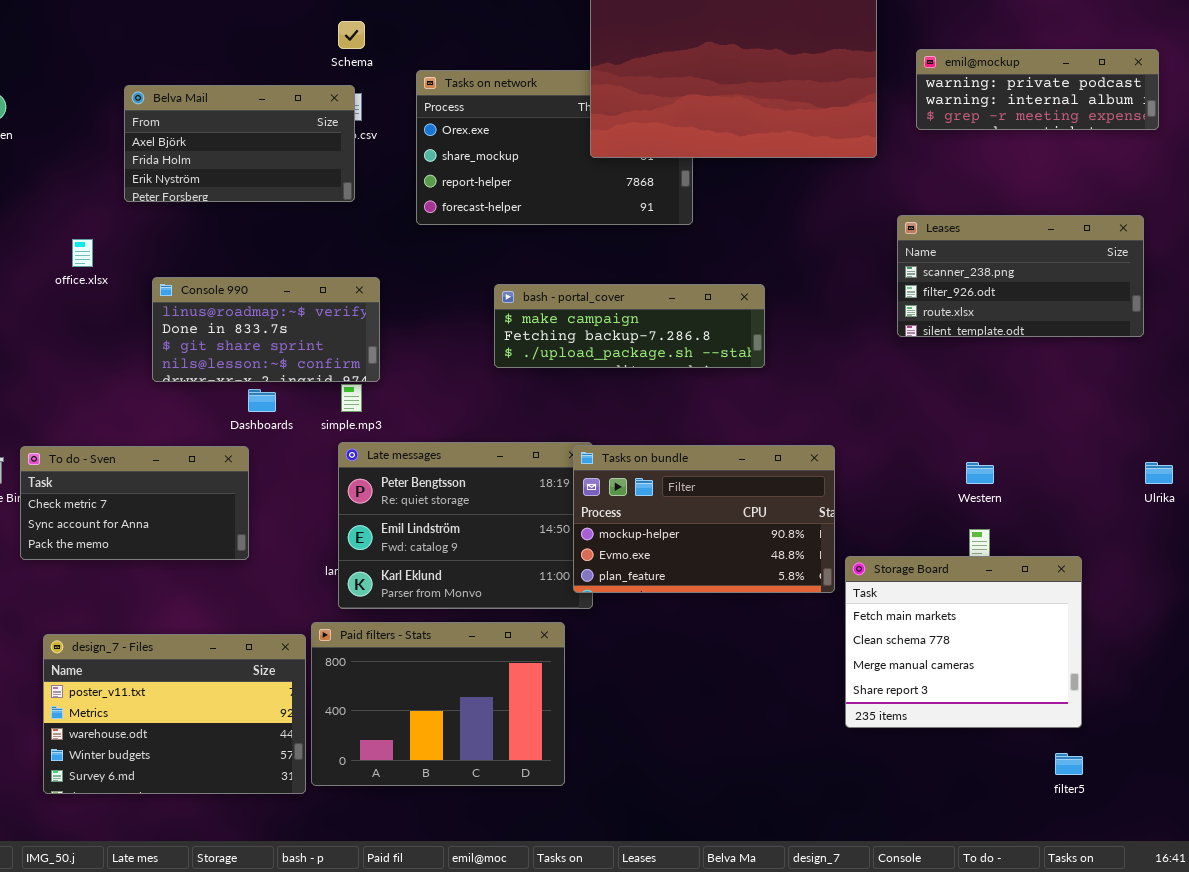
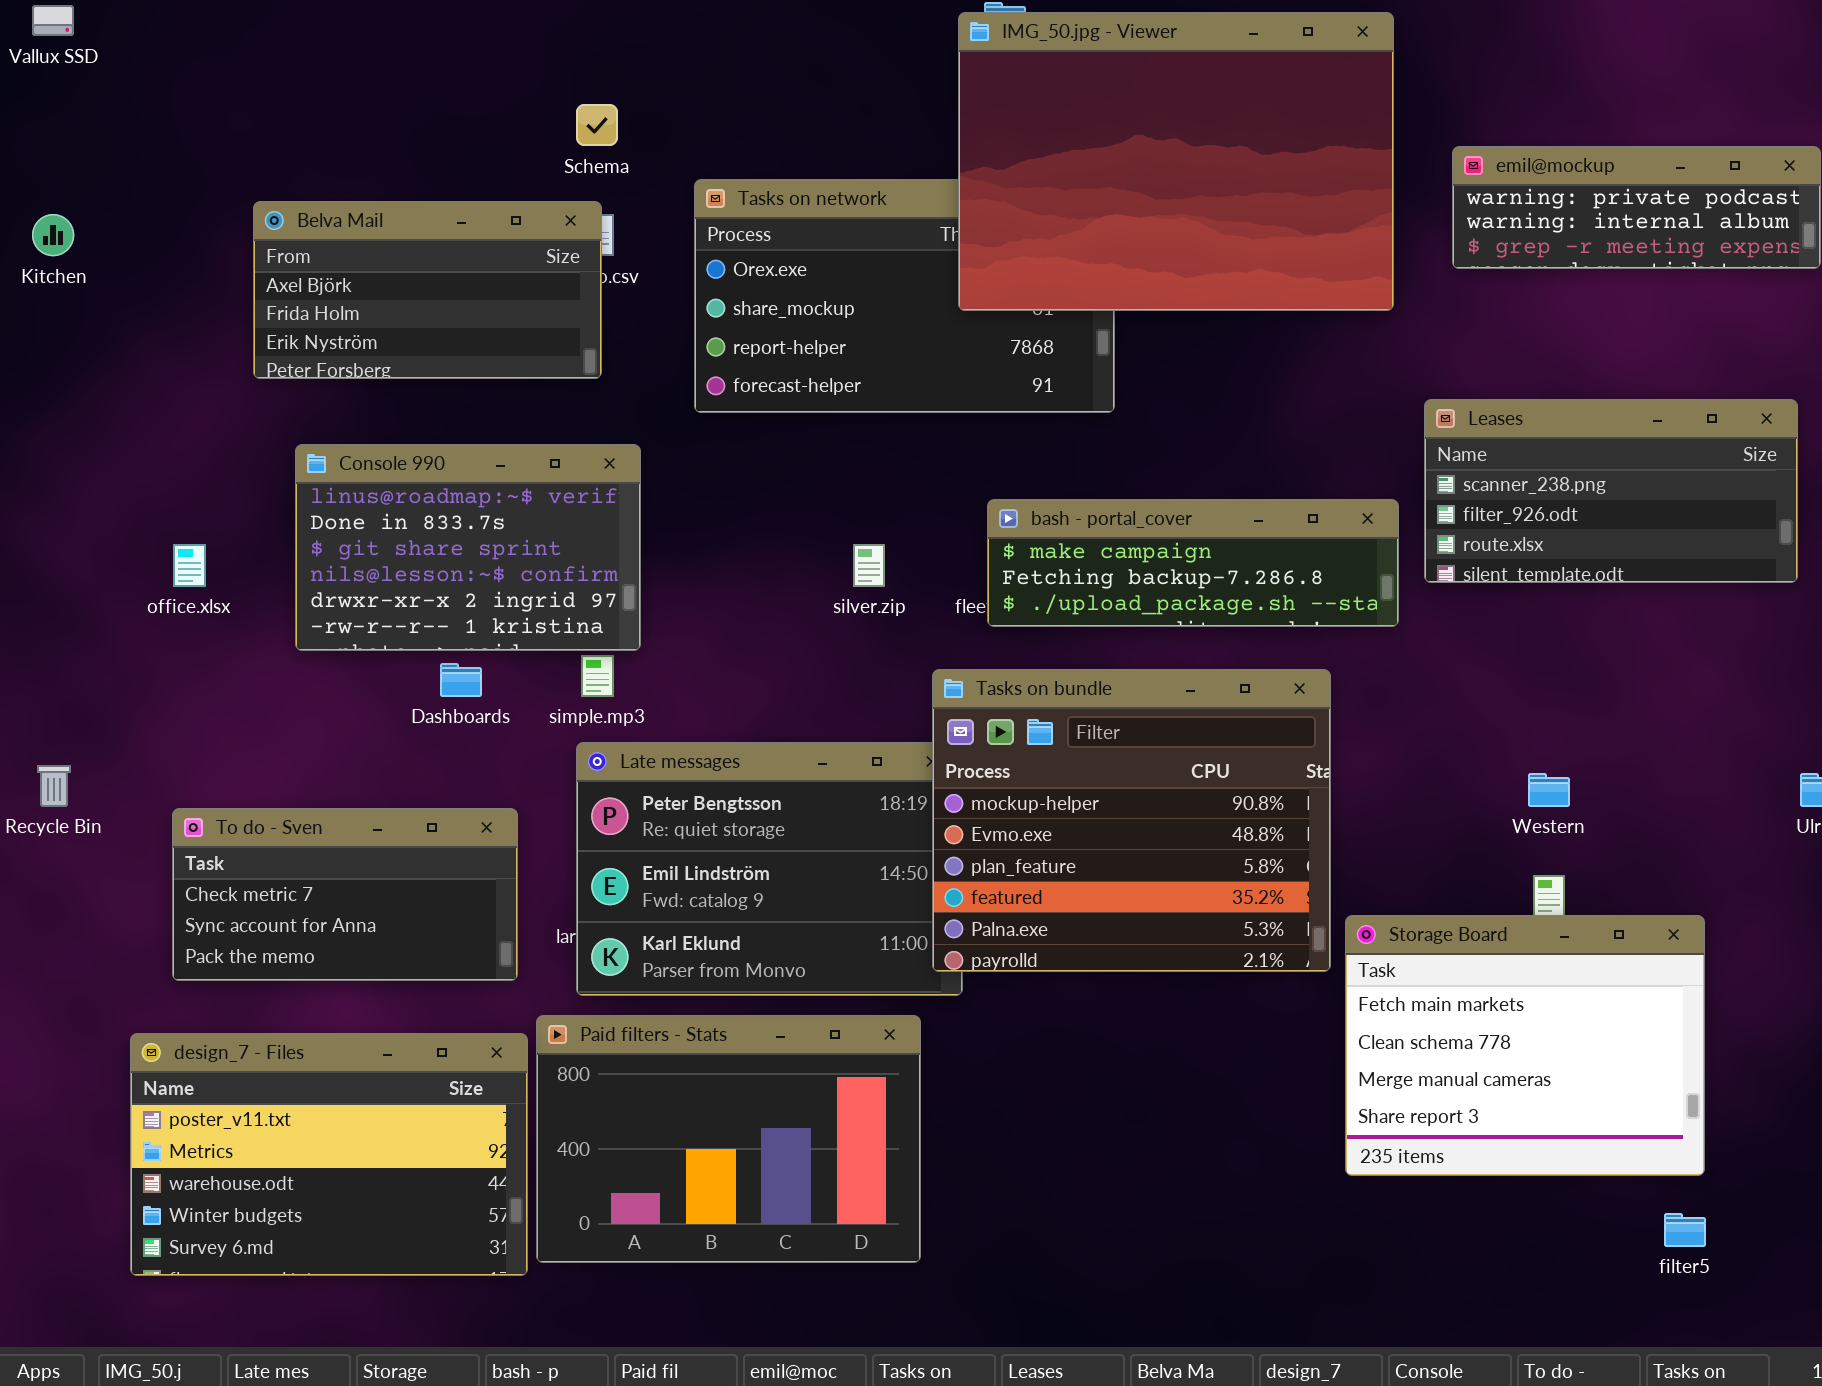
office.xlsx: [72,239,93,267] -> [173,544,206,587], moved
Console 990: [152,277,380,382] -> [295,444,641,651], resized
bash - portal_cover: [494,284,765,368] -> [987,499,1399,627], moved
Tasks on bundle: [573,445,835,593] -> [932,669,1331,972], resized
To do - Sven: [20,446,249,560] -> [172,808,518,981], moved

